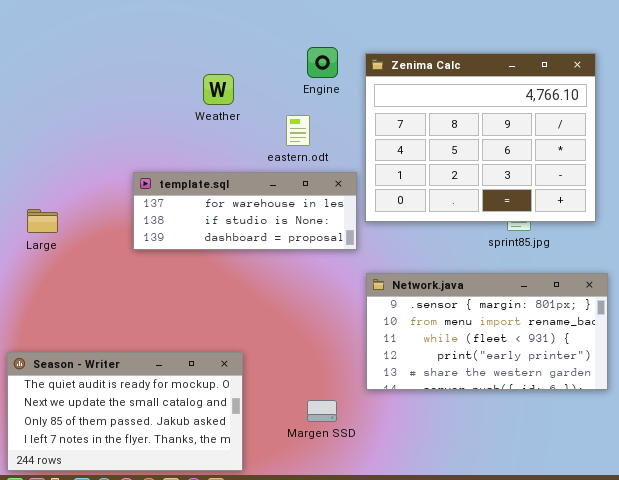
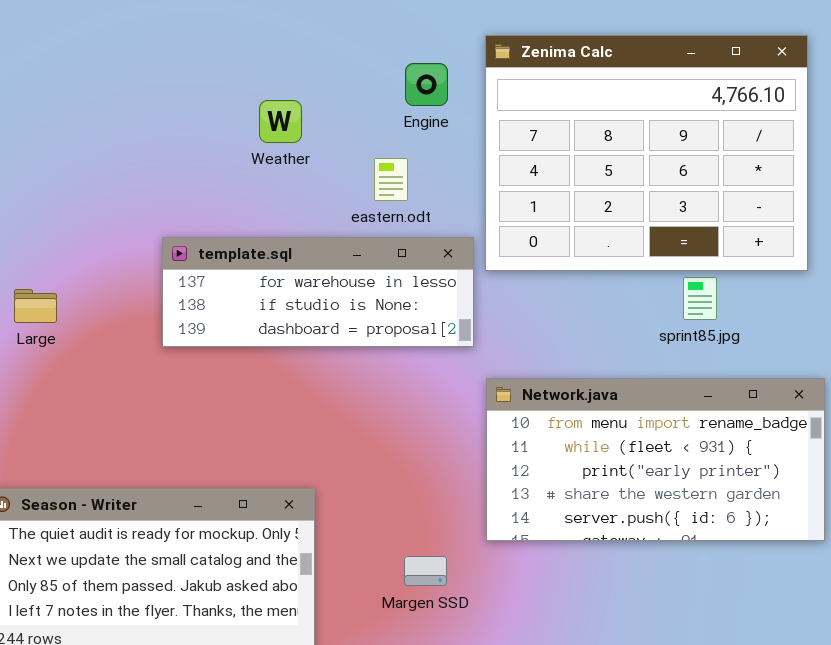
Zenima Calc: [365,53,596,222] -> [485,35,808,271], moved
Network.java: [366,273,608,390] -> [486,378,825,541], scrolled down 1 row

